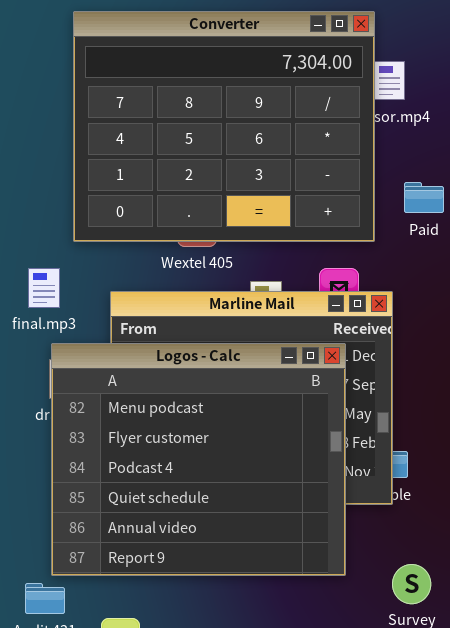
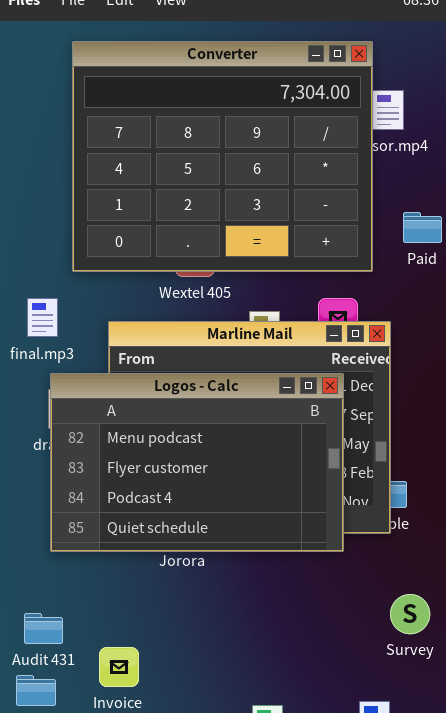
Logos - Calc: [51,343,346,576] -> [50,373,344,552], resized

